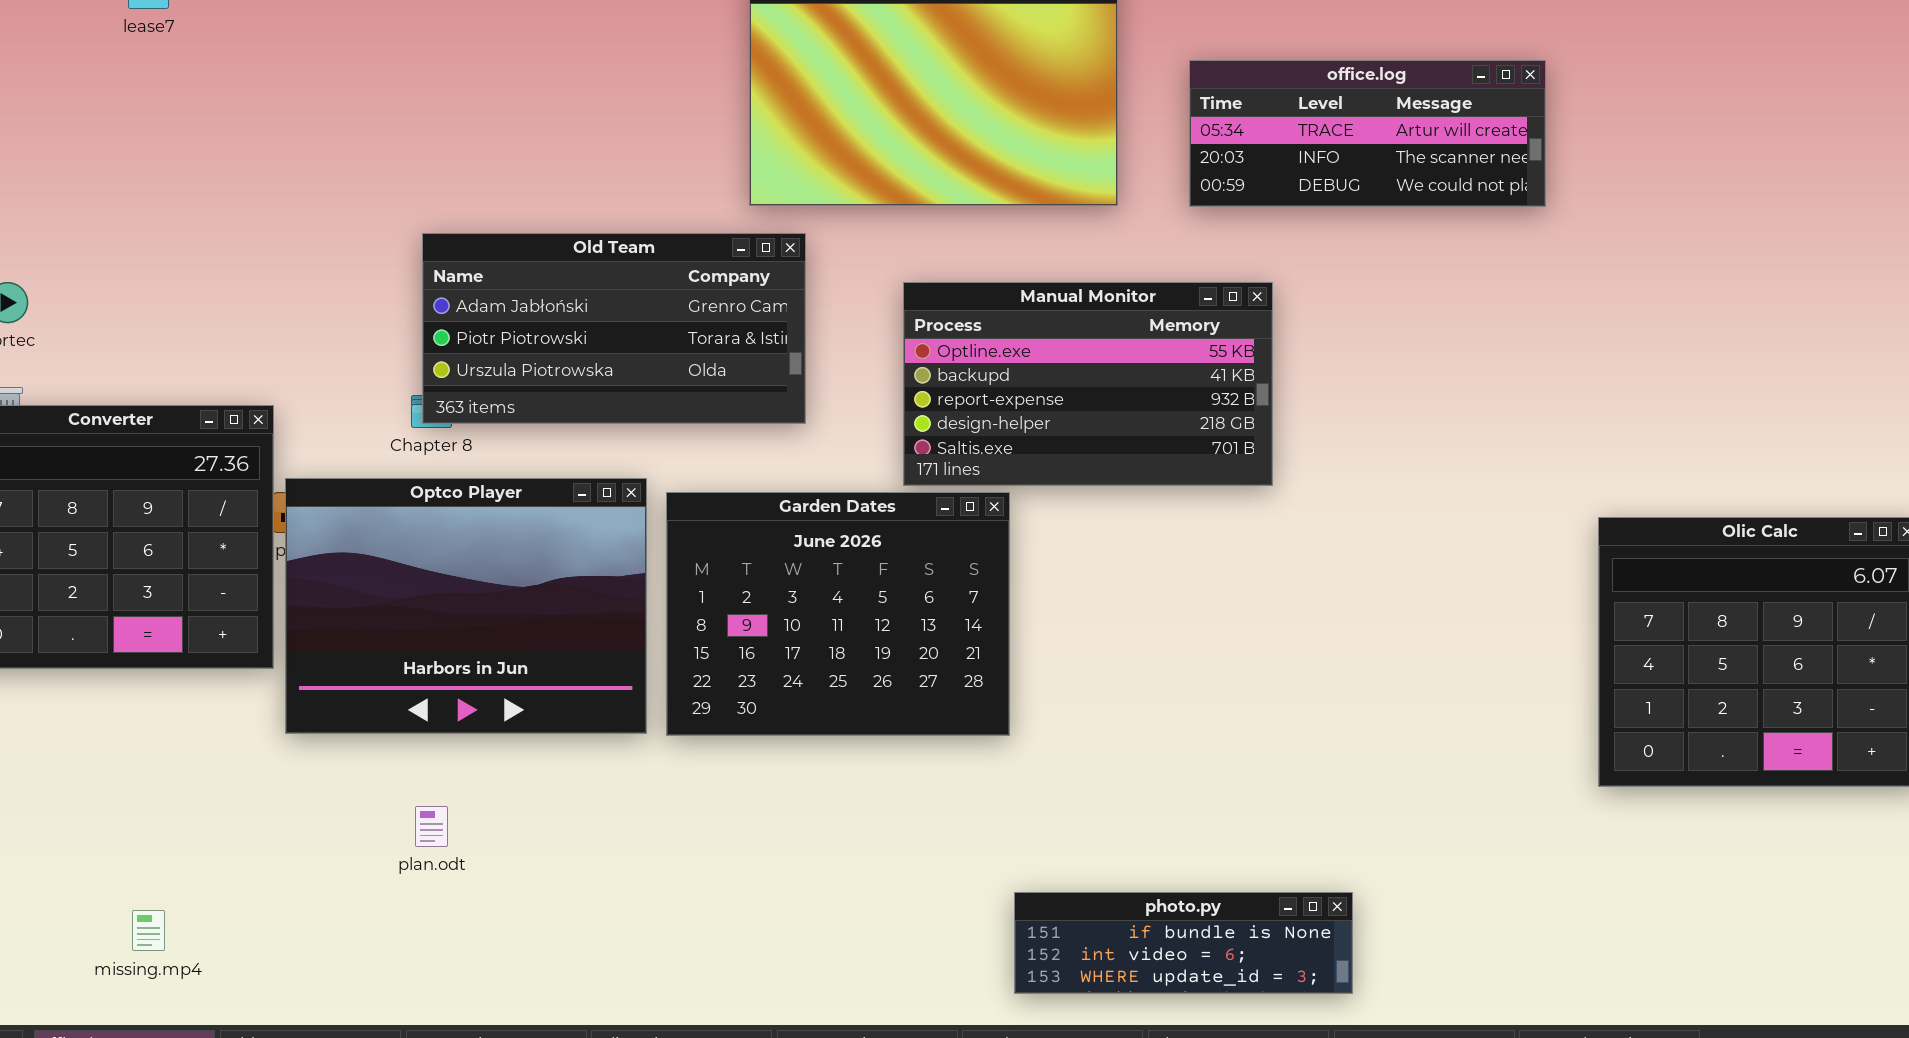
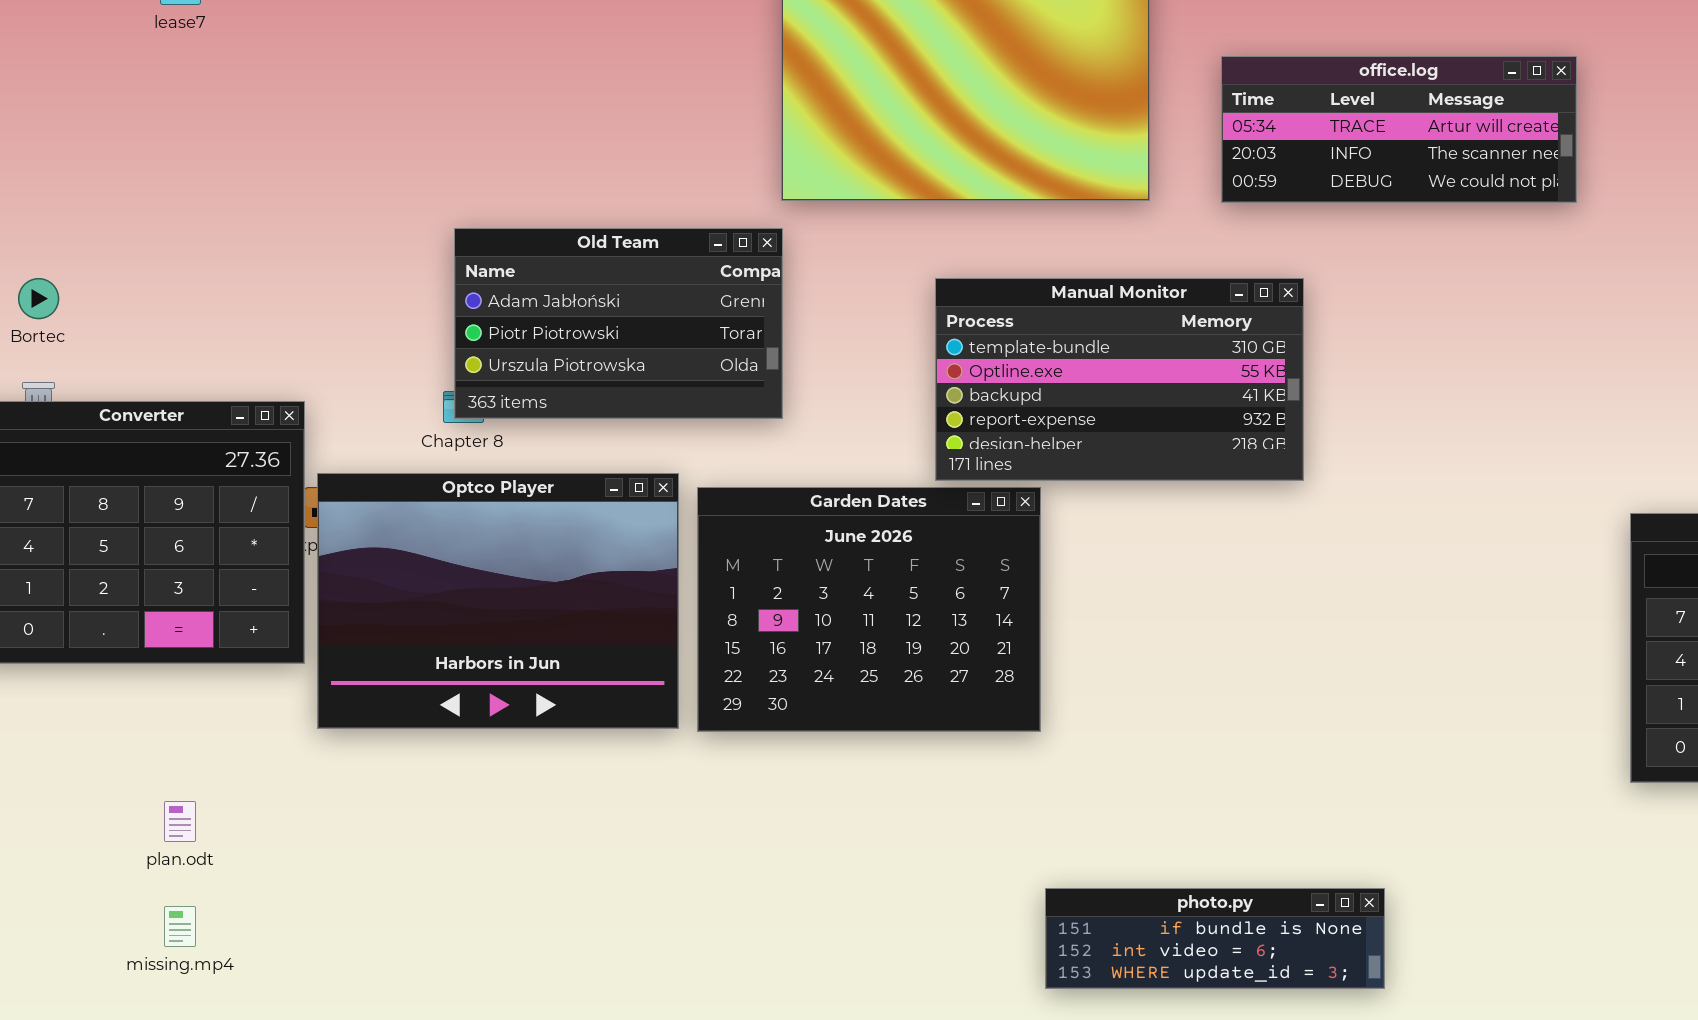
Old Team: [422,233,806,424] -> [454,228,783,419], resized
Manual Monitor: [903,282,1273,486] -> [935,278,1304,481], scrolled up 1 row
plan.odt: [415,806,448,847] -> [164,801,196,842], moved

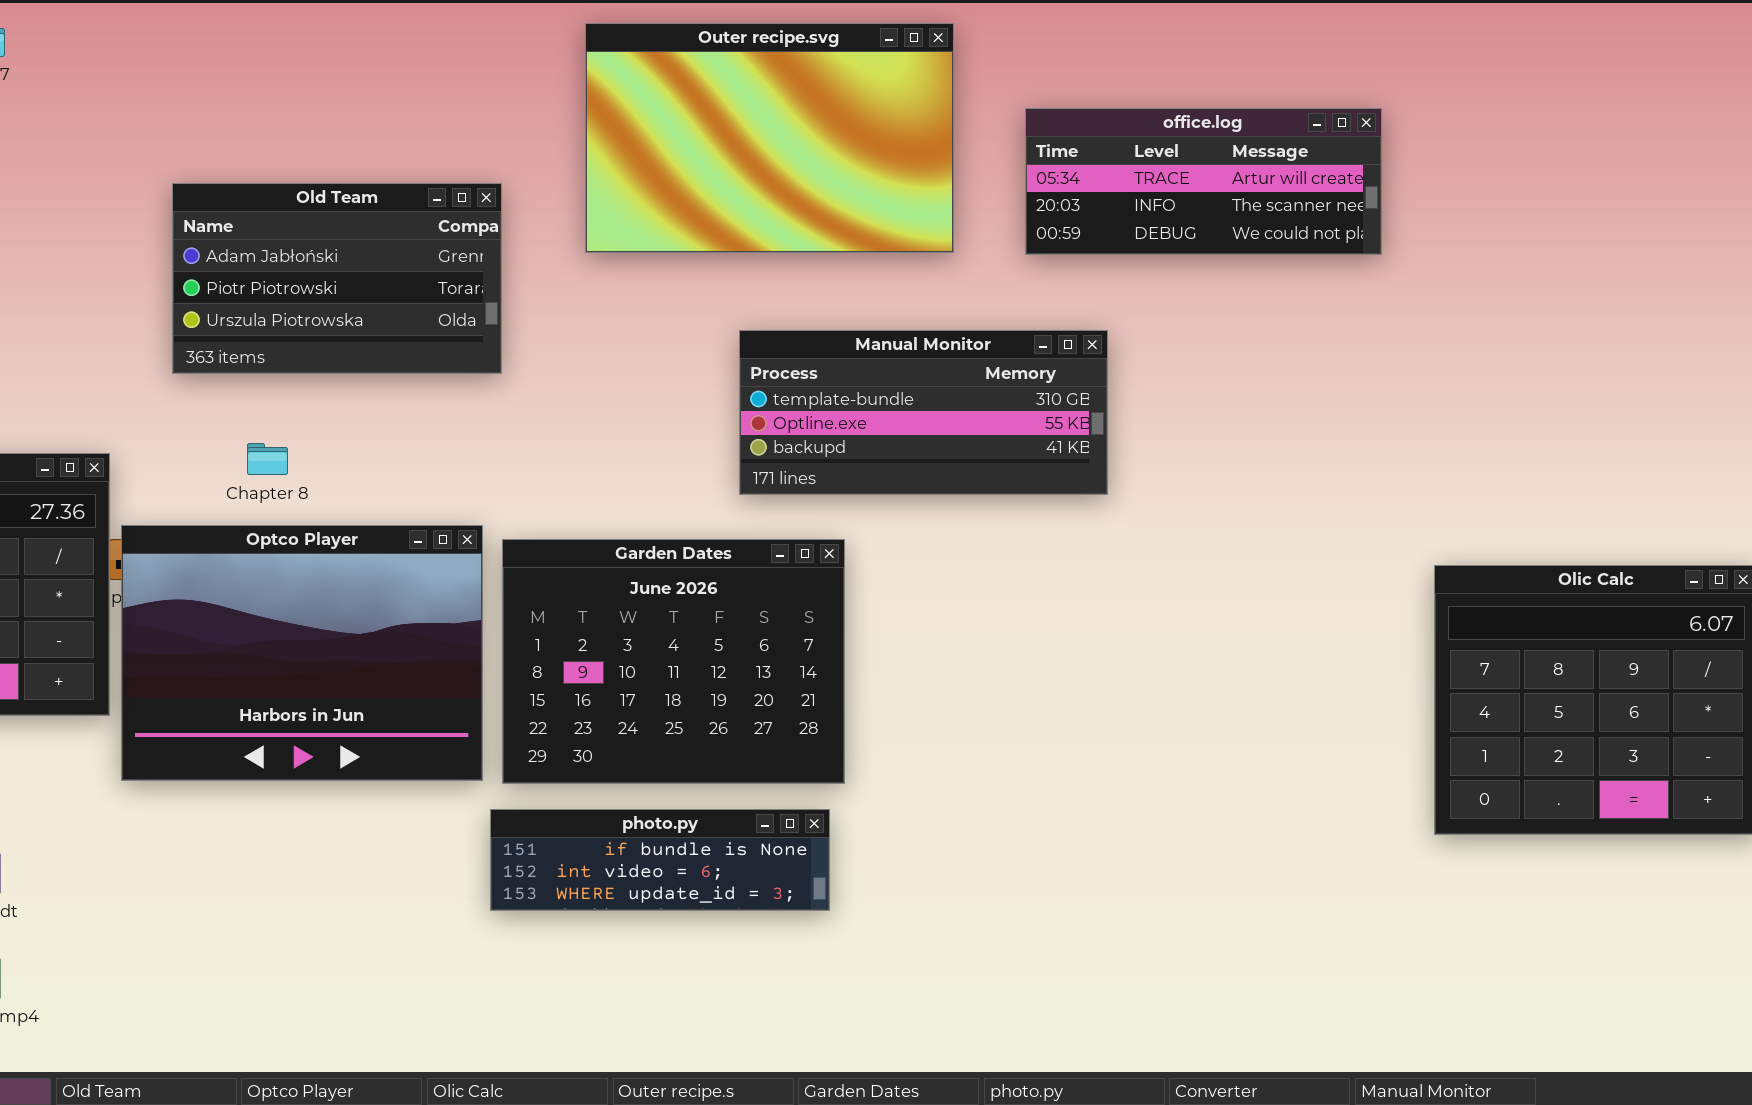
Old Team: [454,228,783,419] -> [172,183,502,374], moved
Manual Monitor: [935,278,1304,481] -> [739,330,1108,495], resized
photo.py: [1045,888,1385,989] -> [490,809,830,911], moved

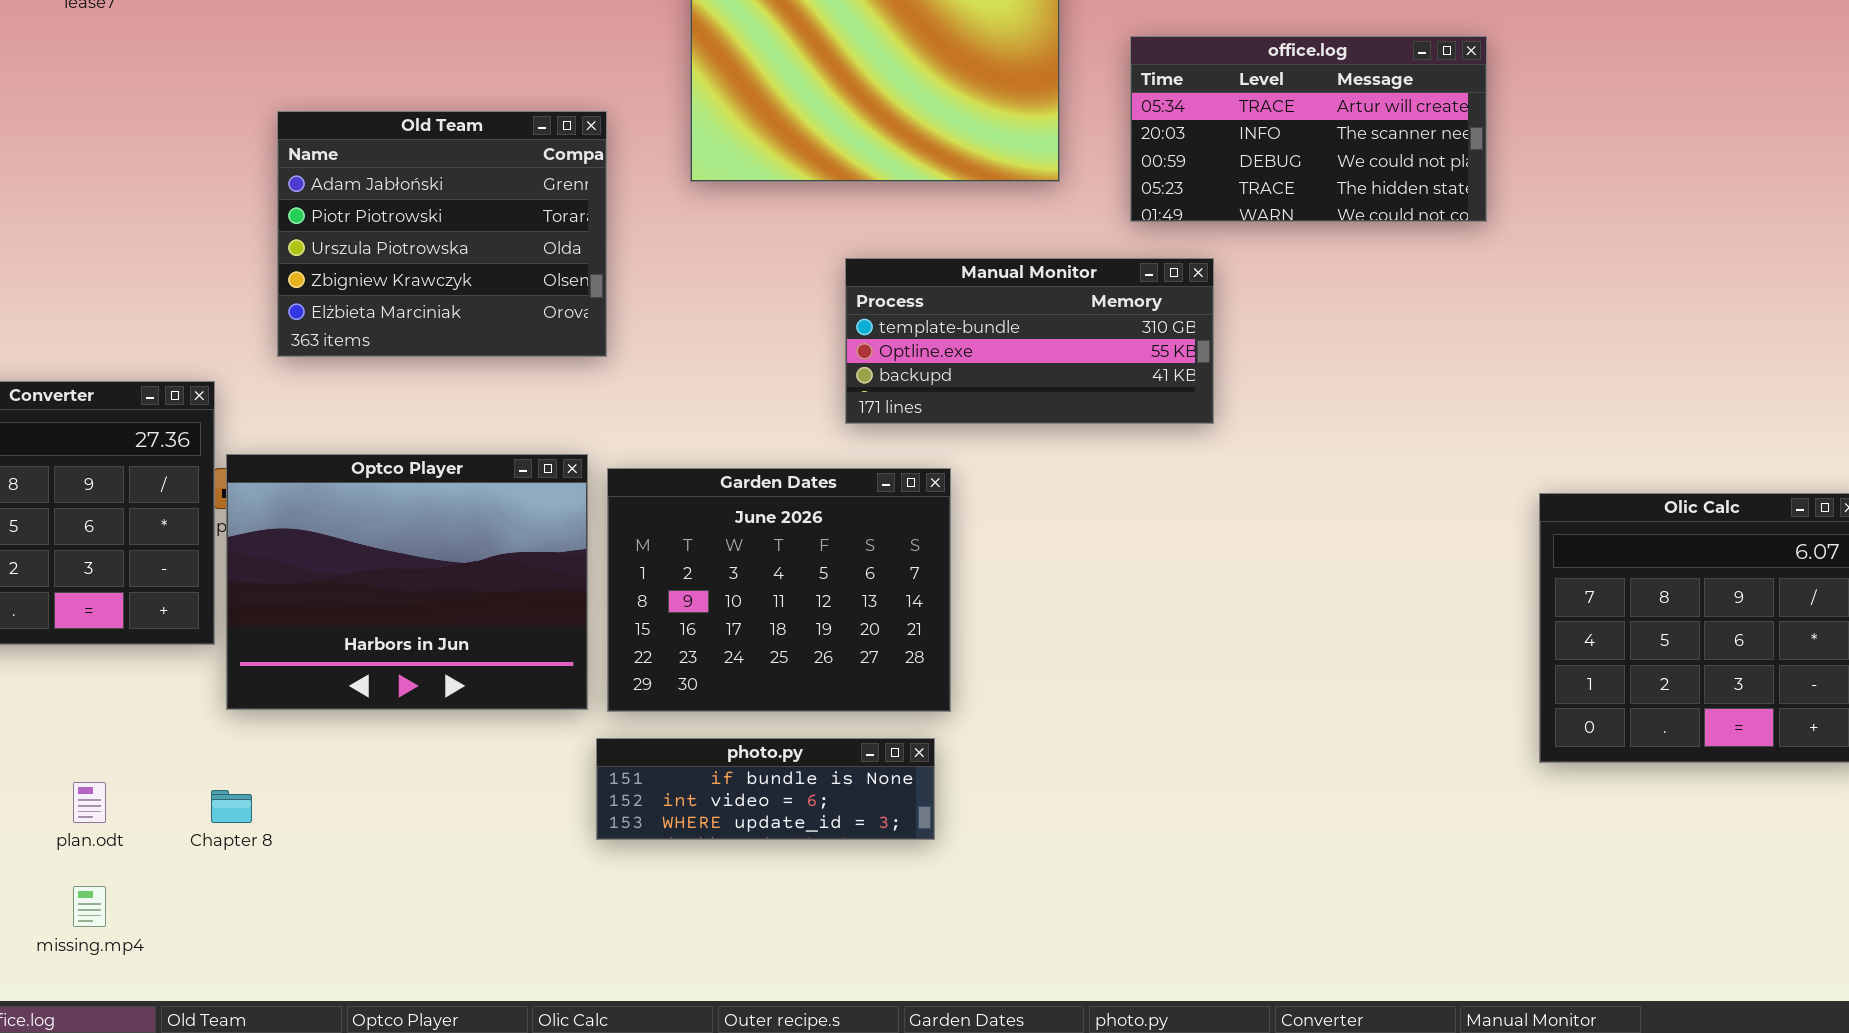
office.log: [1025,108,1382,255] -> [1130,36,1487,222], resized
Old Team: [172,183,502,374] -> [277,111,607,357], resized
Chapter 8: [247,443,288,475] -> [211,790,252,823], moved

